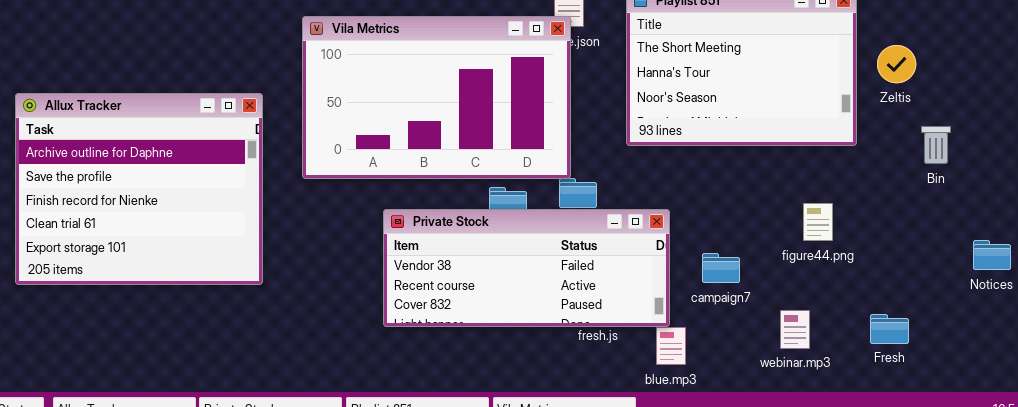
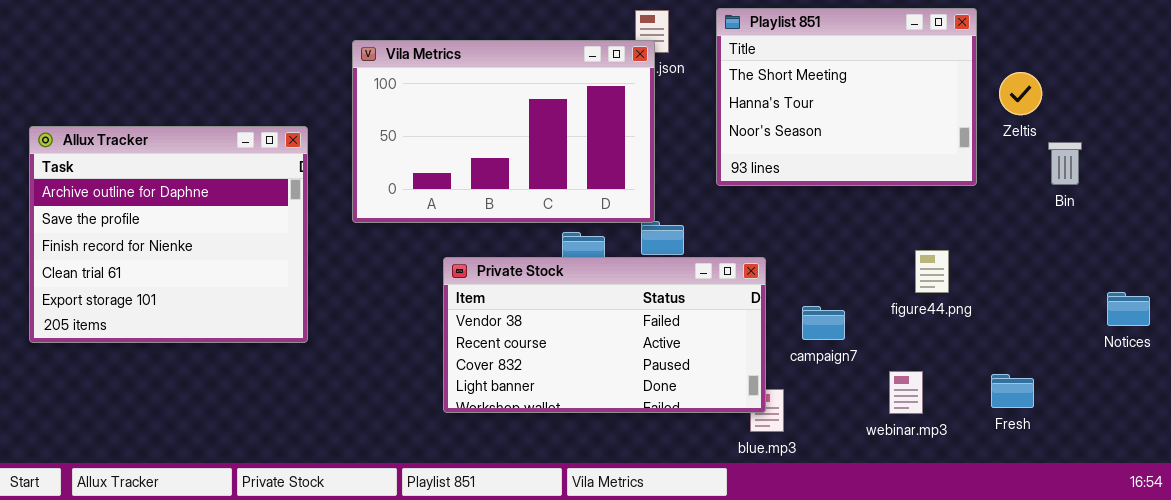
Bin: [921,126,951,164] -> [1048,142,1082,185], moved
Private Stock: [383,209,670,327] -> [443,257,766,413], resized

